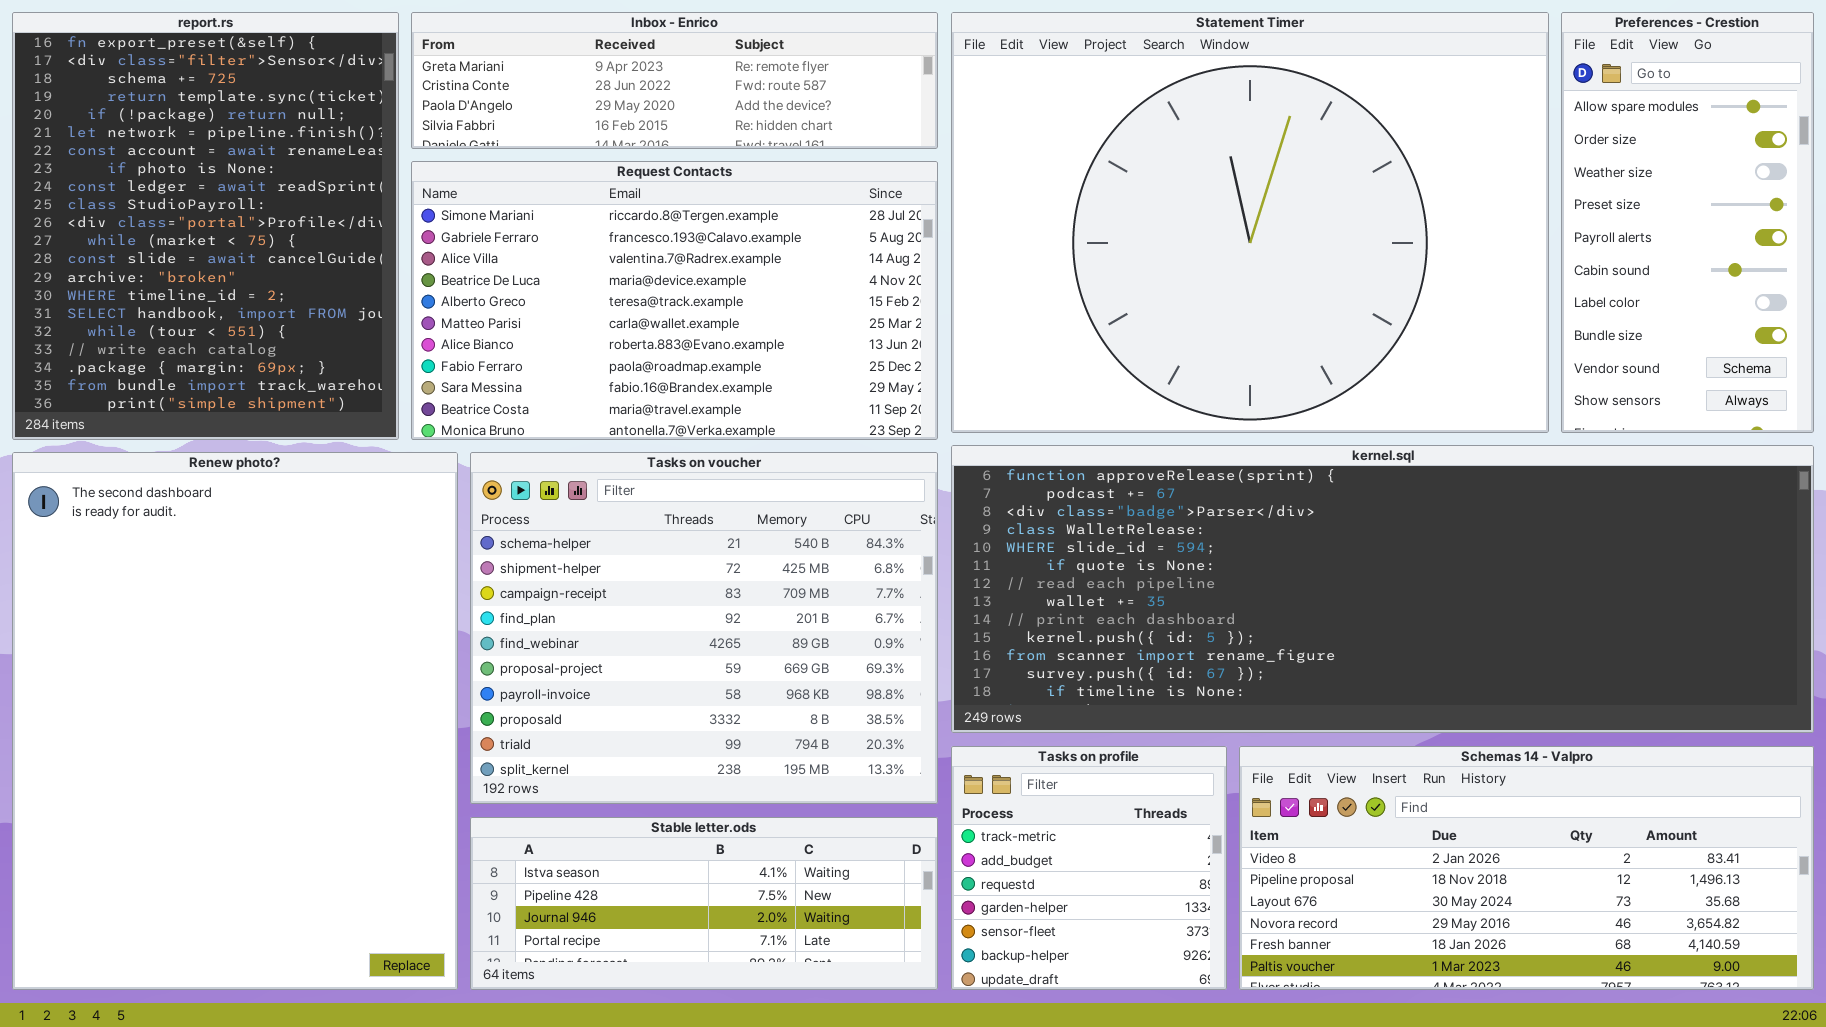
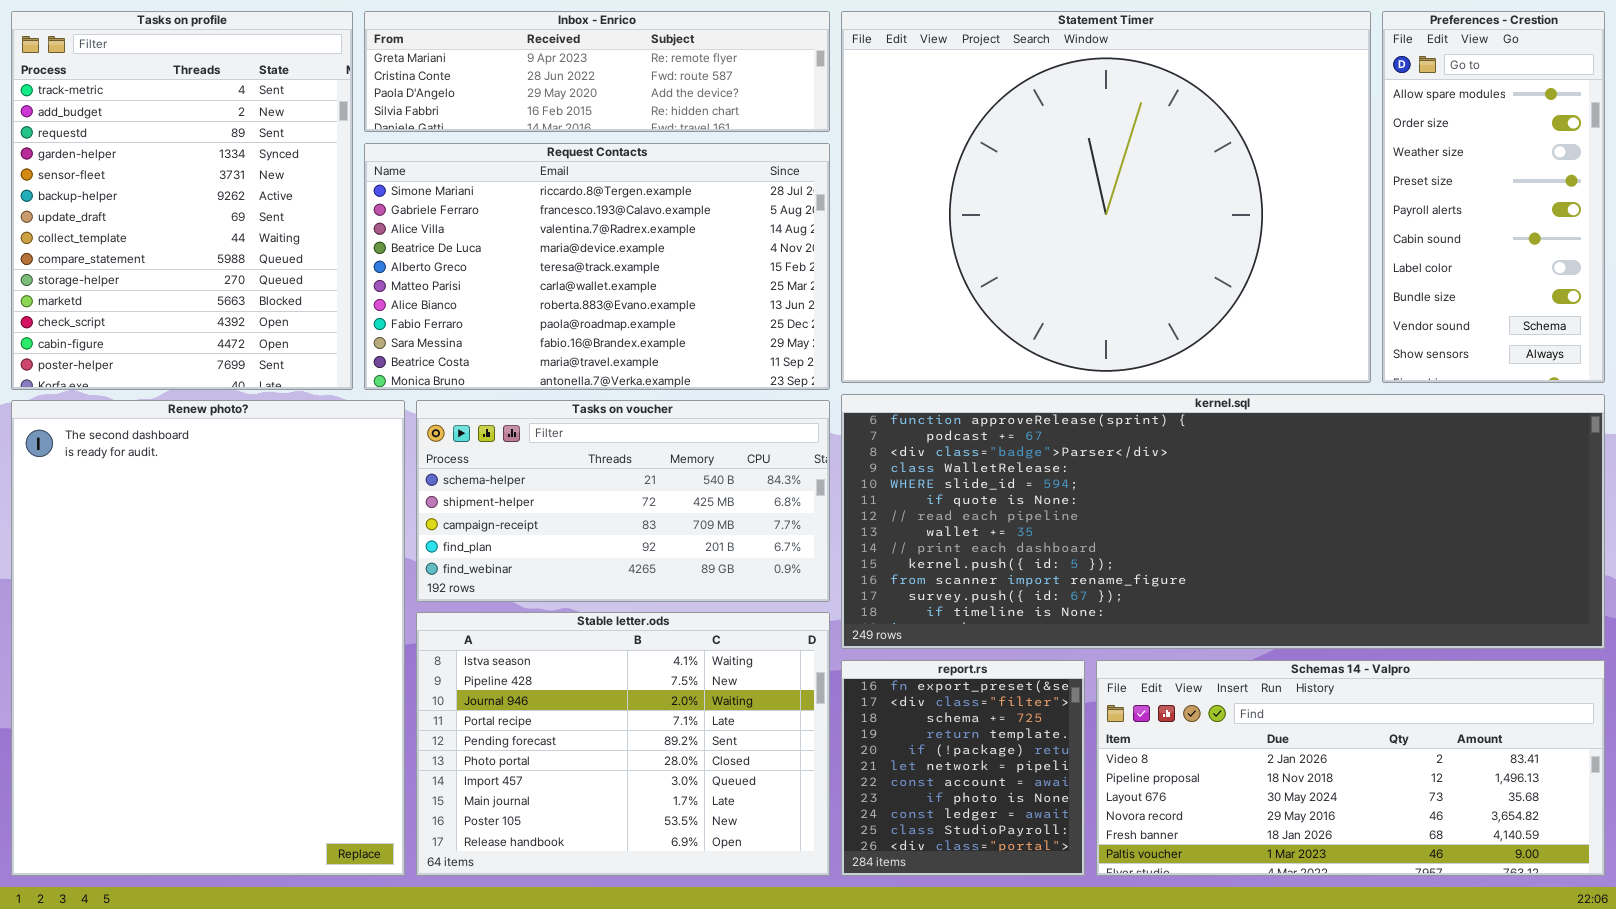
report.rs: [12,12,399,440] -> [841,660,1085,876], moved, resized
Tasks on voucher: [470,452,938,804] -> [416,400,830,602], resized
Tasks on profile: [951,746,1227,990] -> [11,11,353,390], moved, resized
Stable letter.ods: [470,817,938,990] -> [416,612,830,876], resized

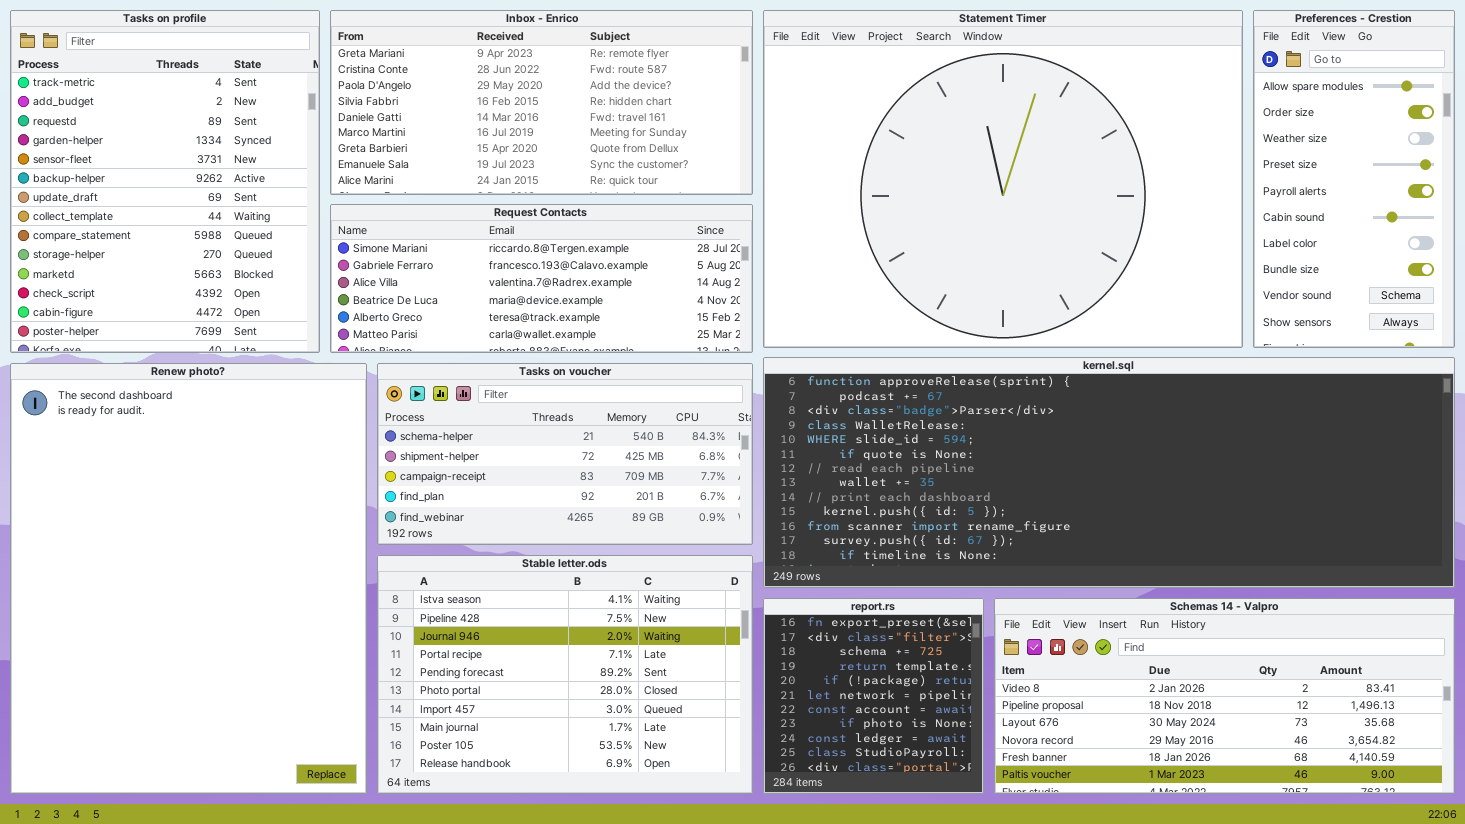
Inbox - Enrico: [364,11,830,132] -> [330,10,753,195], resized
Request Contacts: [364,143,830,390] -> [330,204,753,353], resized

